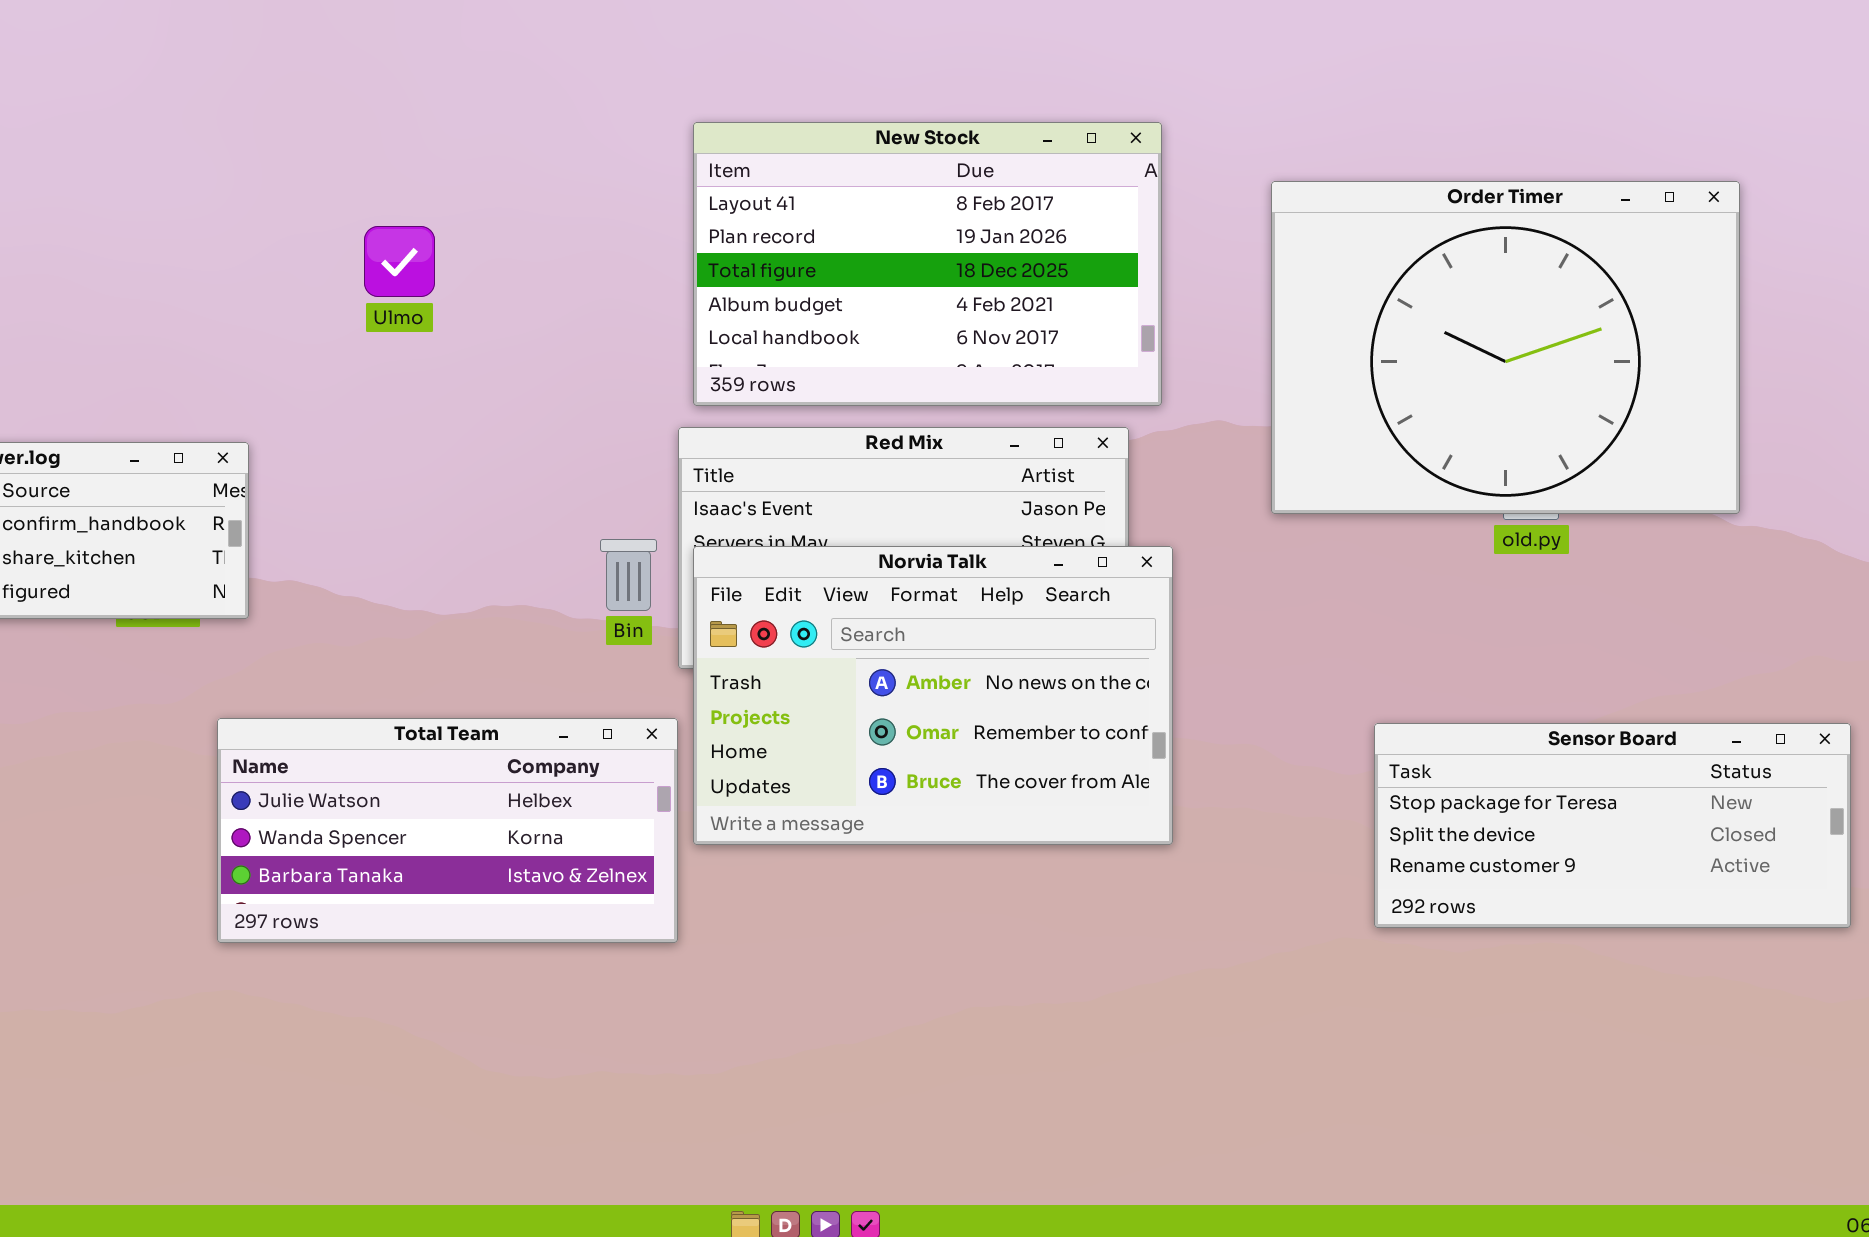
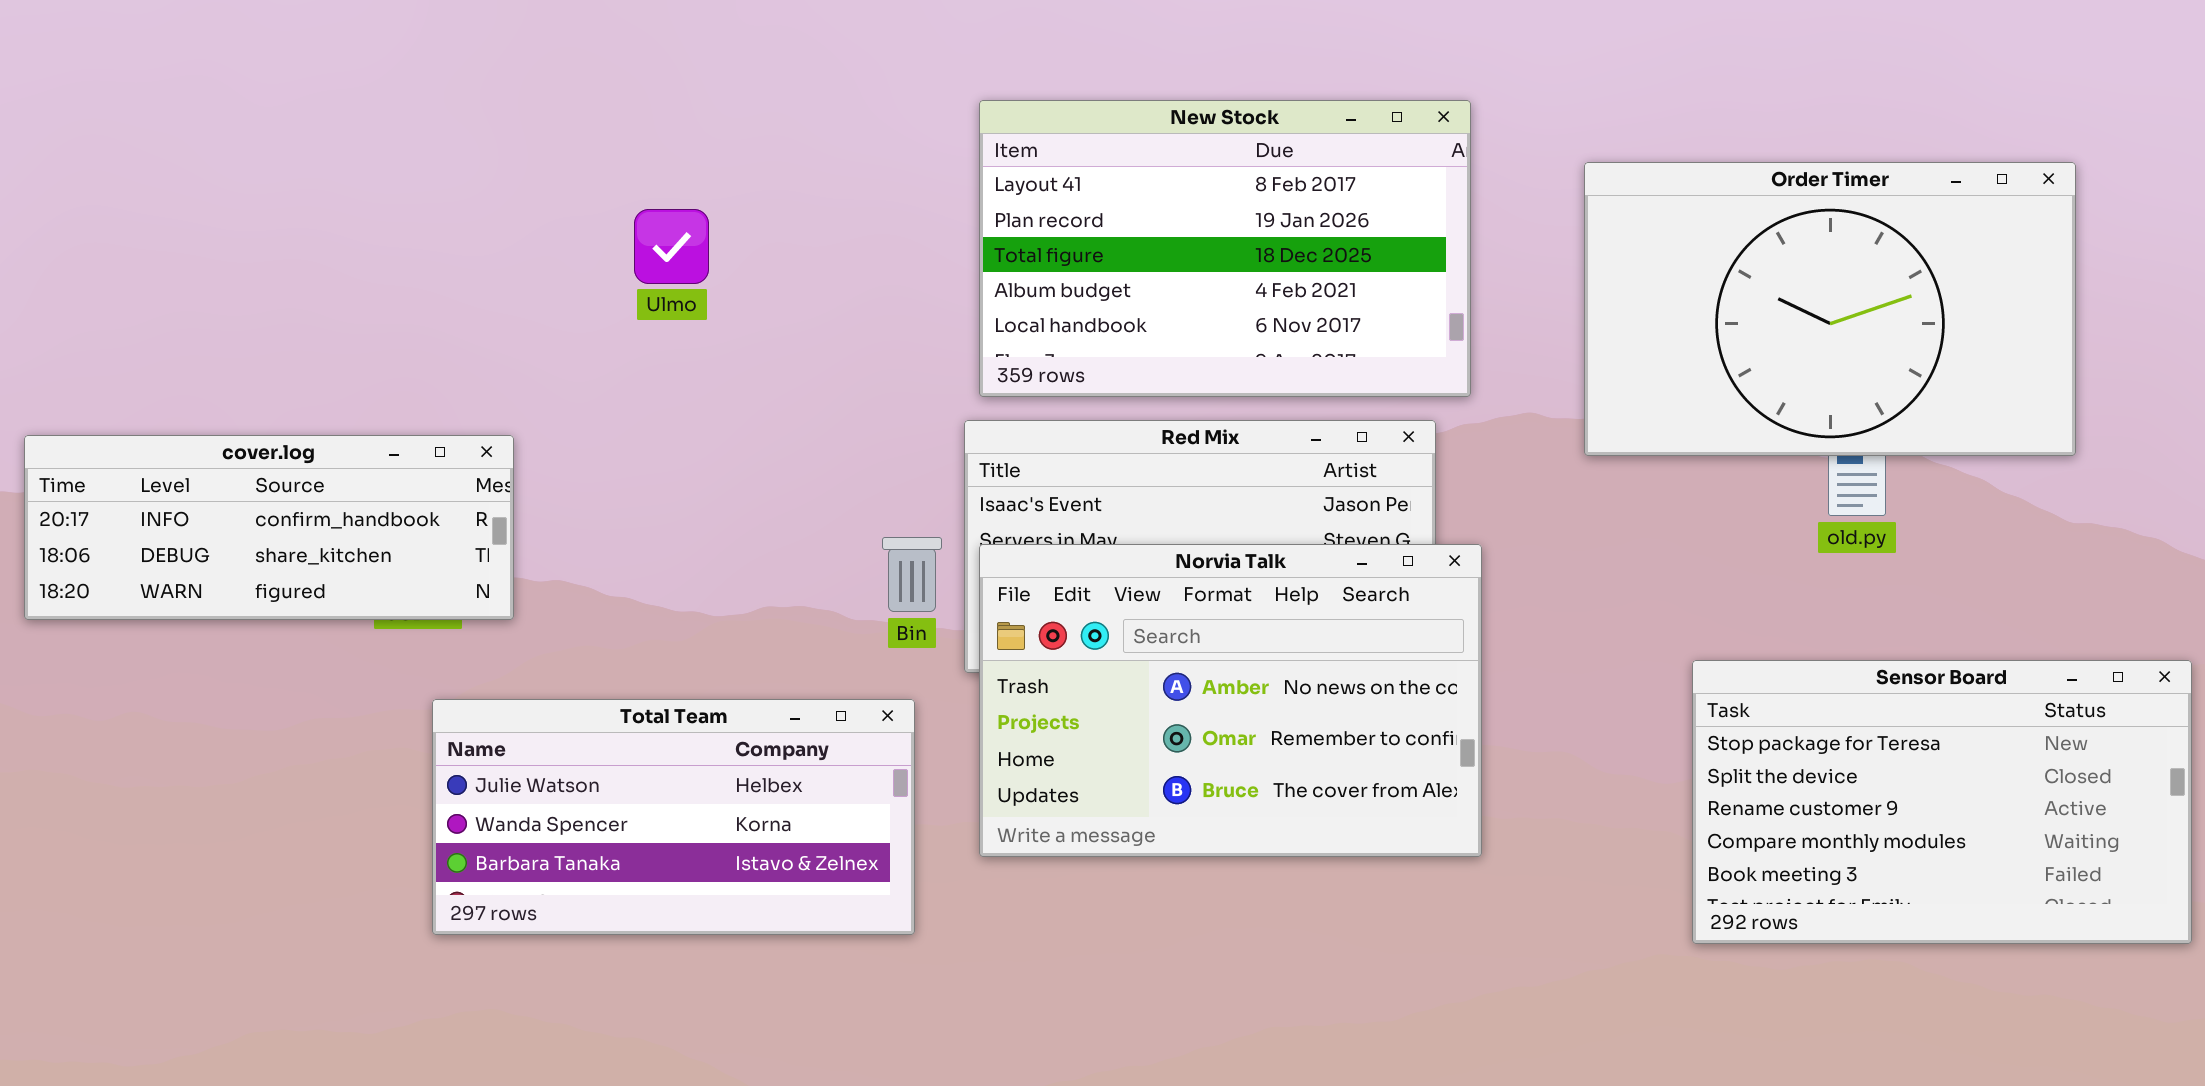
Order Timer: [1271,181,1740,514] -> [1584,162,2076,456], resized
Total Team: [217,718,678,943] -> [432,699,915,935], moved
Sensor Board: [1374,723,1851,928] -> [1692,660,2192,944], resized

